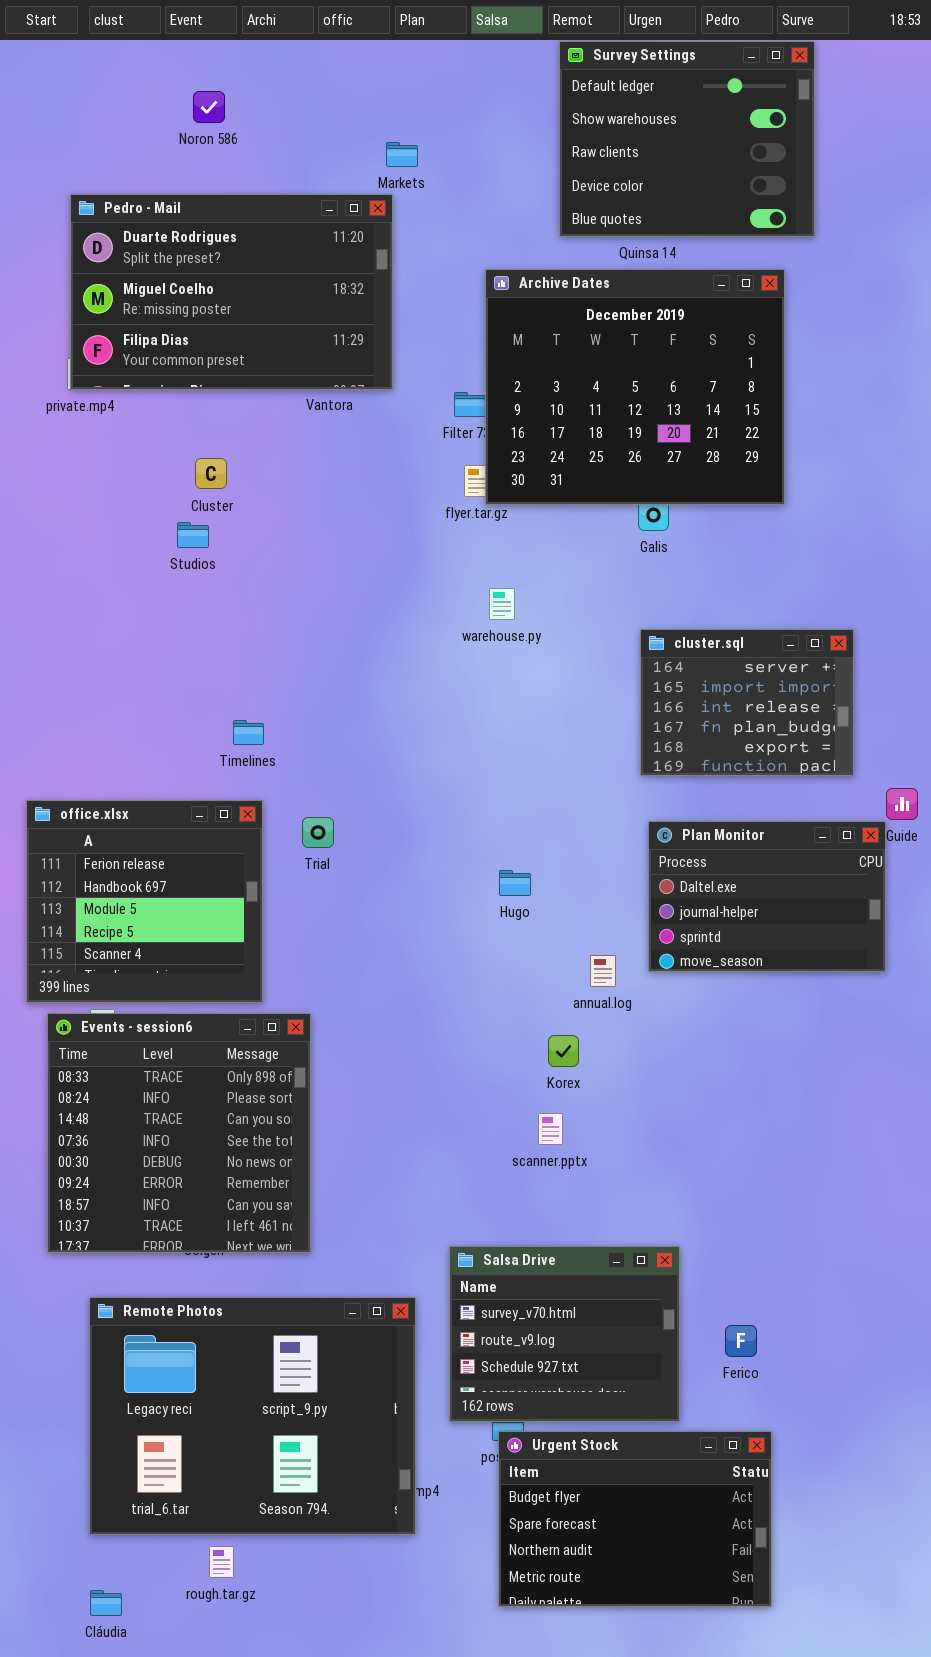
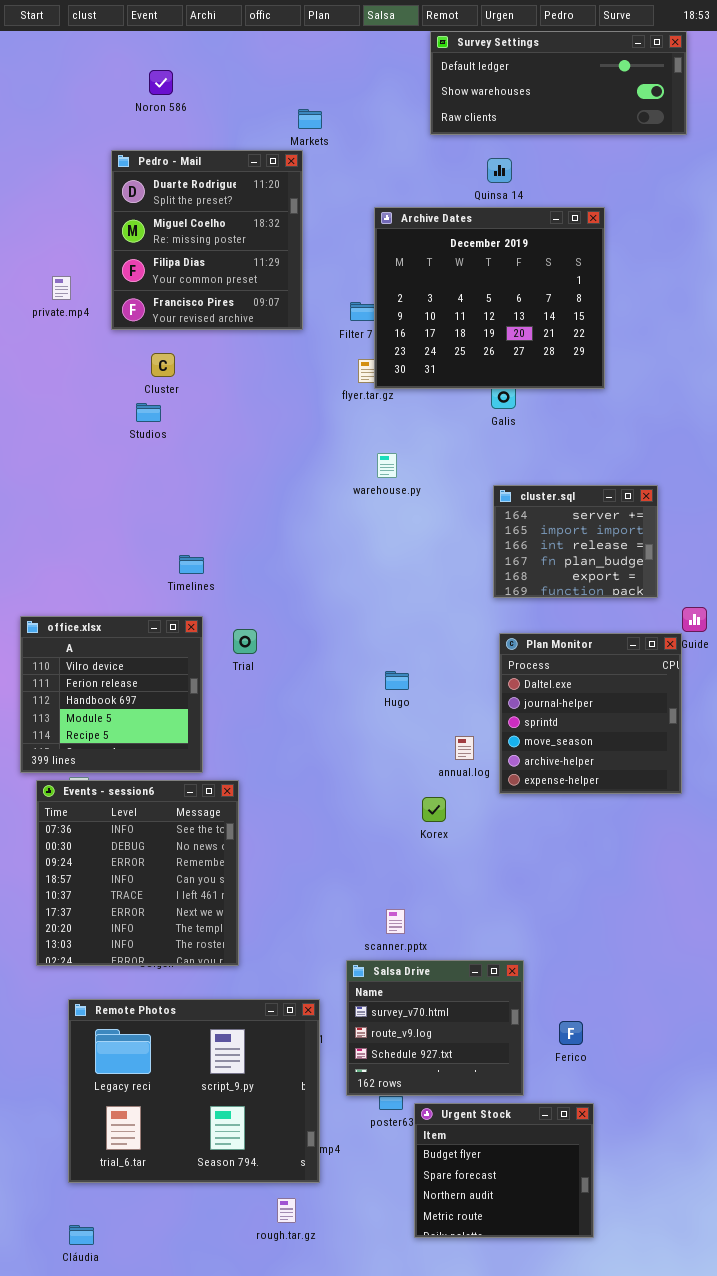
Survey Settings: [559,41,815,237] -> [430,31,687,135], resized
Pedro - Mail: [70,194,393,390] -> [111,150,303,330], resized
office.xlsx: [26,800,263,1003] -> [20,616,203,773], scrolled up 1 row
Plan Monitor: [648,821,886,972] -> [499,633,682,794], resized
Events - session6: [47,1013,311,1253] -> [36,780,239,966], scrolled down 3 rows
scanner.pptx: [538,1113,563,1145] -> [386,909,405,934], moved
Urgent Stock: [498,1431,772,1607] -> [414,1103,594,1238], resized
rough.tar.gz: [209,1546,234,1578] -> [277,1198,296,1223], moved

